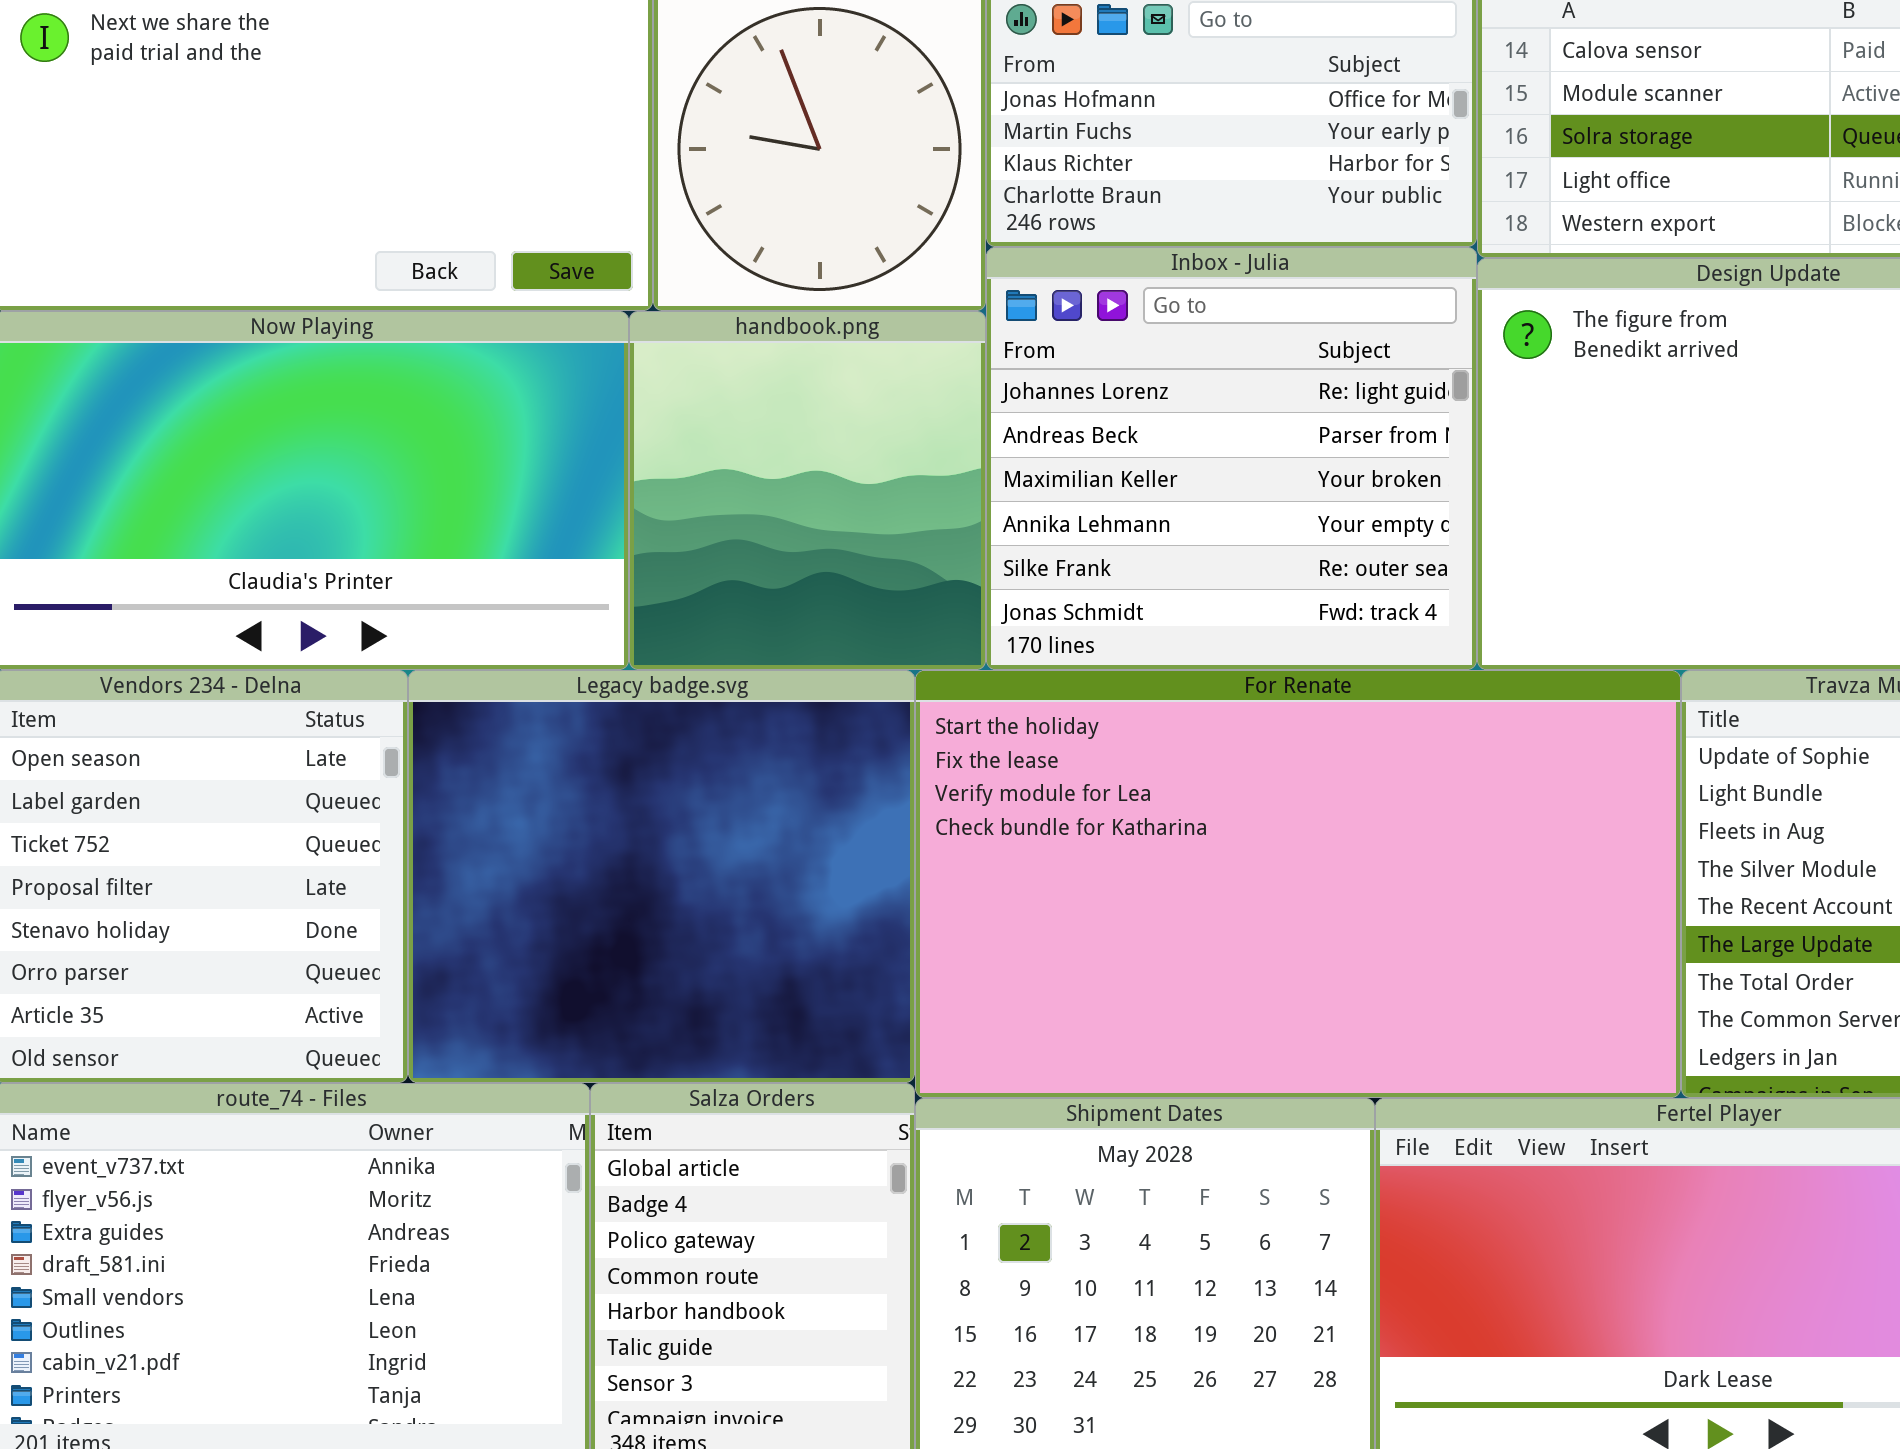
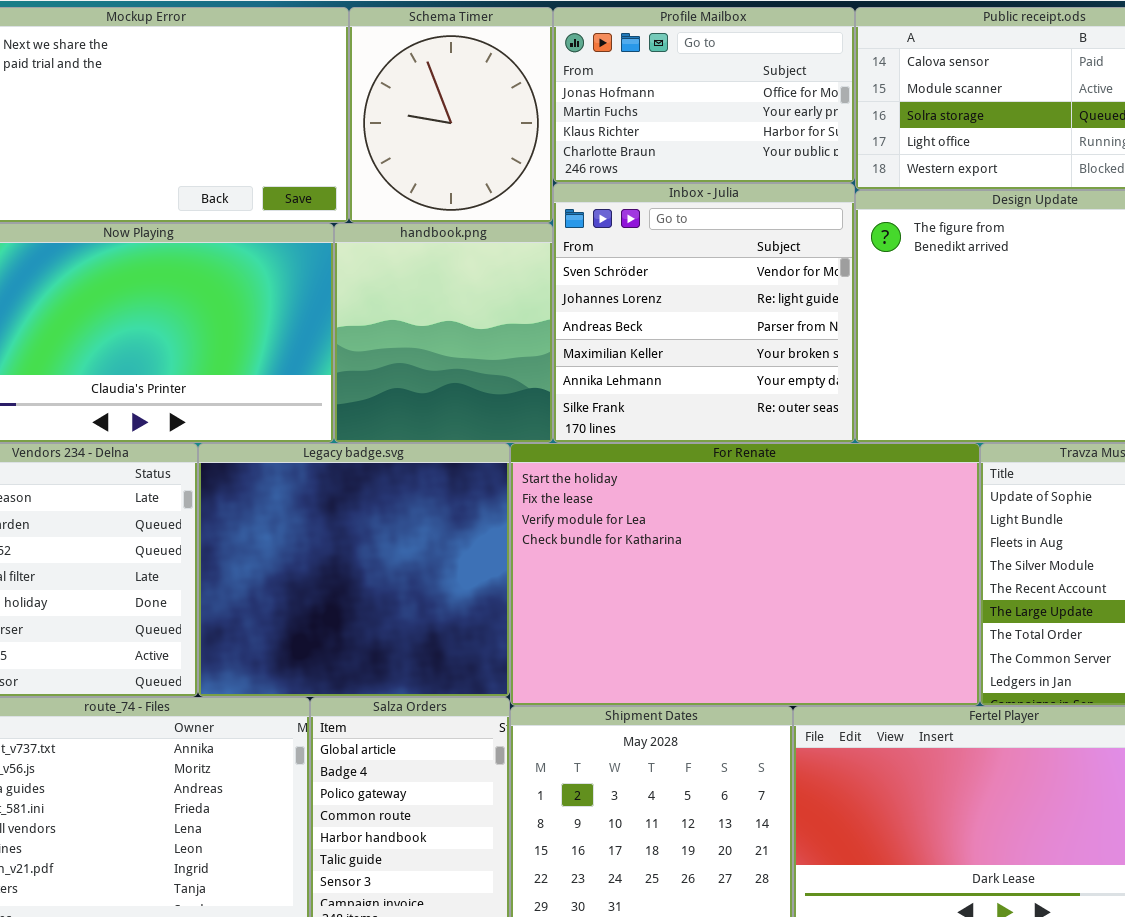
Inbox - Julia: [986,247,1477,670] -> [553,183,855,443], scrolled up 1 row

